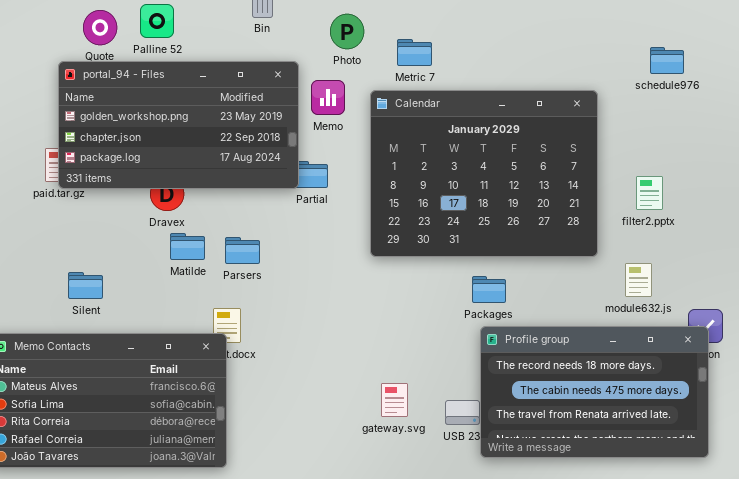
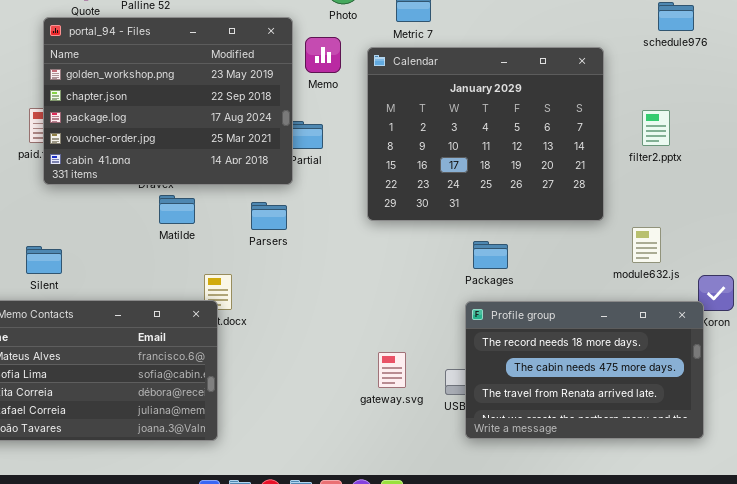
portal_94 - Files: [58,61,299,189] -> [43,17,293,185], resized
filter2.pptx: [636,176,663,210] -> [642,110,670,146], moved
Parsers: [225,237,260,264] -> [251,202,287,230], moved
Silent: [68,272,103,299] -> [26,246,62,274], moved
Profile group: [480,326,709,458] -> [465,301,704,439], moved

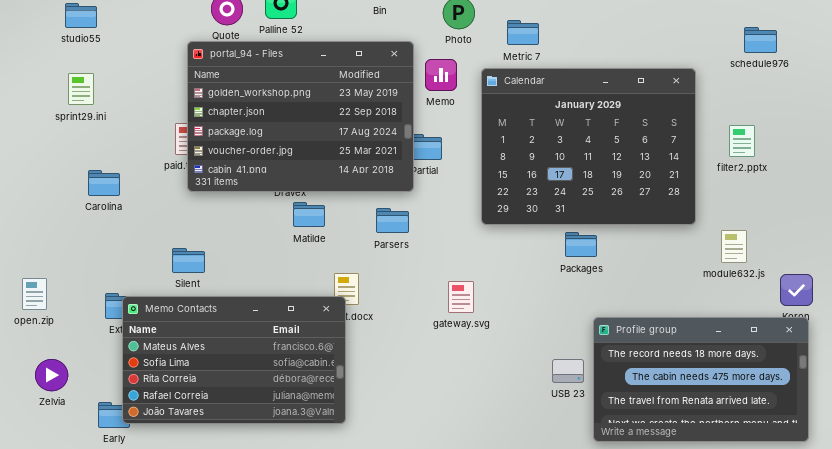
Packages: [473,241,508,269] -> [565,232,597,257], moved
Profile group: [465,301,704,439] -> [593,317,809,442], moved
gateway.svg: [378,352,406,388] -> [448,281,474,313], moved

